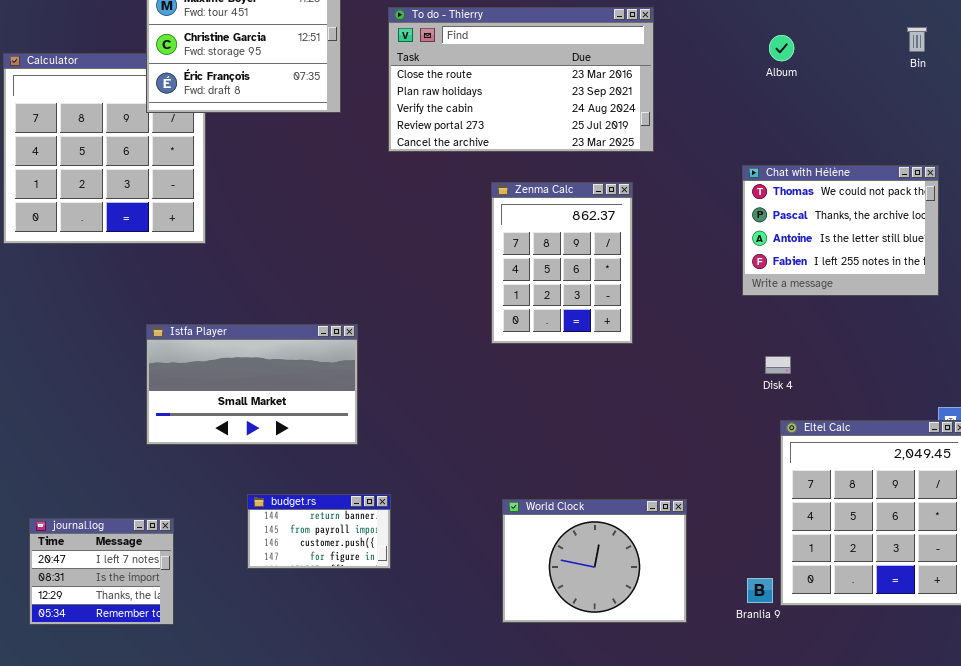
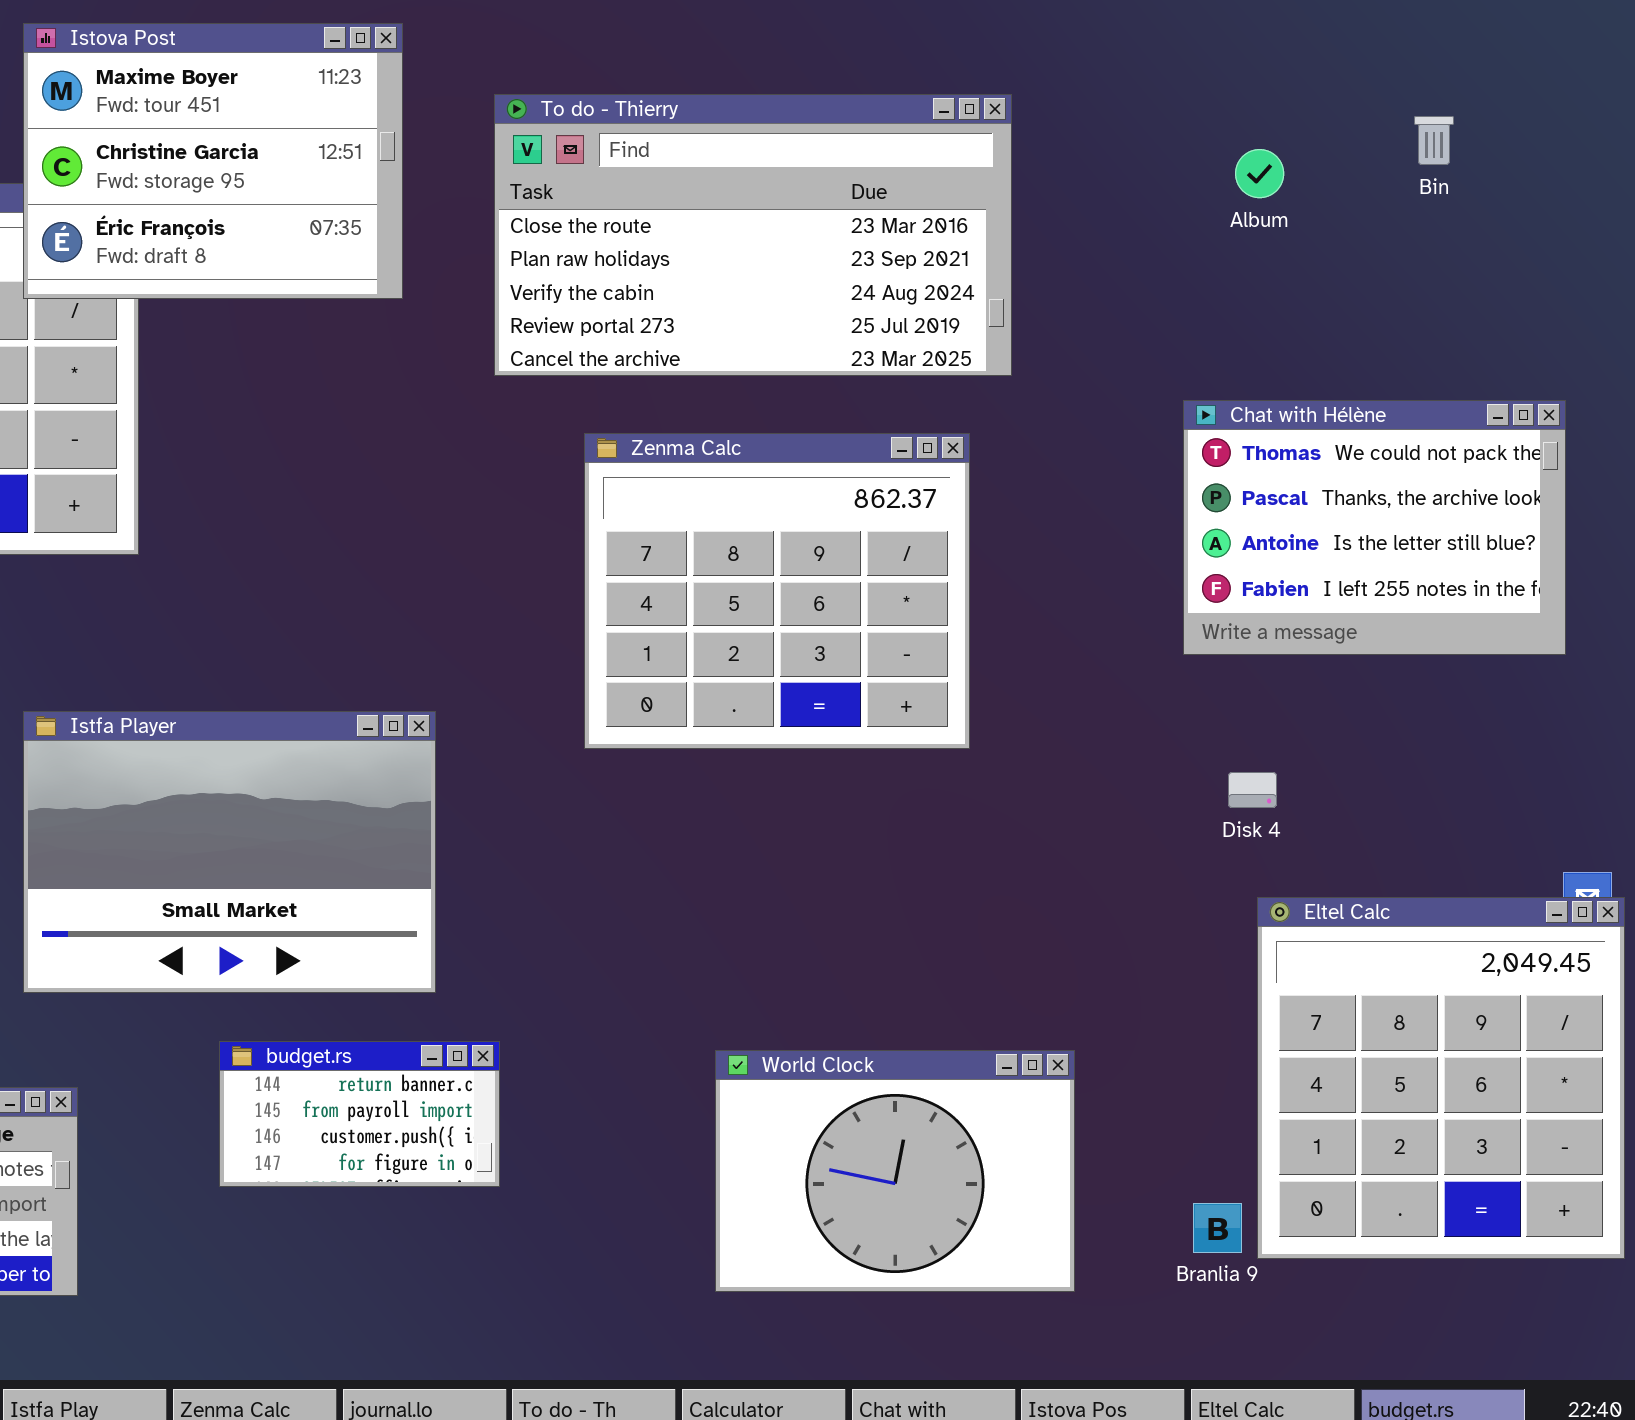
Bin: [907,27,927,52] -> [1414,116,1454,165], moved
Zenma Calc: [491,182,633,344] -> [584,433,970,749], resized
Istfa Player: [146,324,358,445] -> [23,711,436,993], resized

